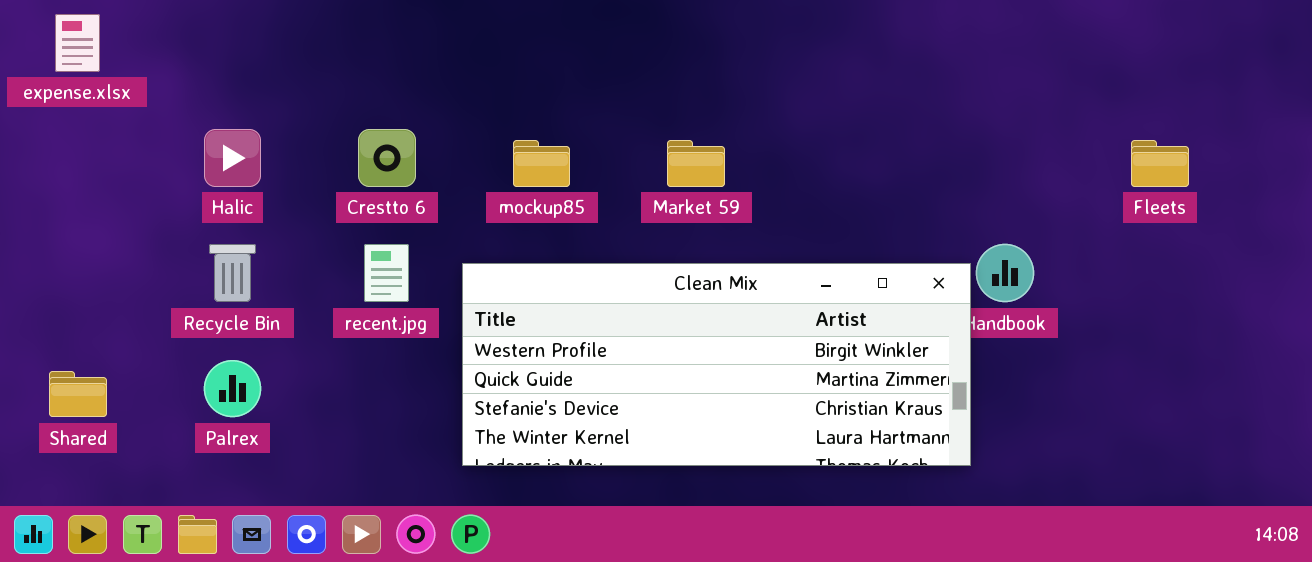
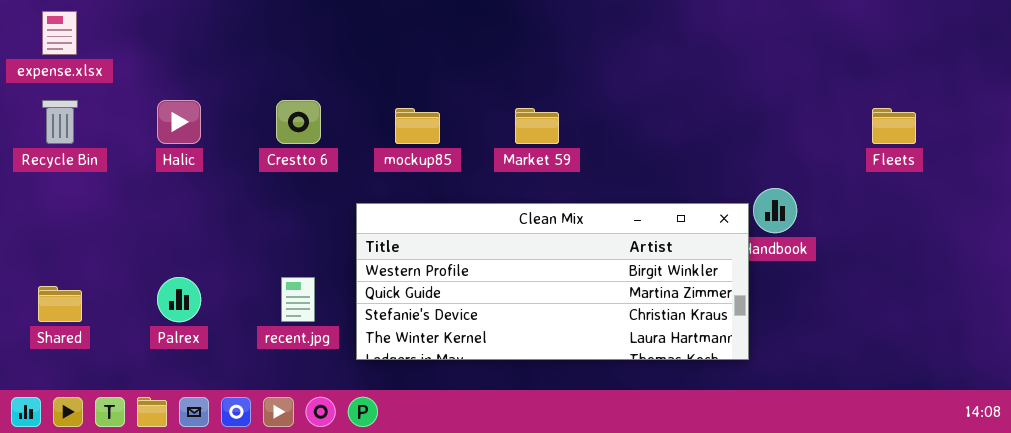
Recycle Bin: [209,244,256,302] -> [42,100,78,144], moved
recent.jpg: [364,244,409,302] -> [281,277,315,322], moved

